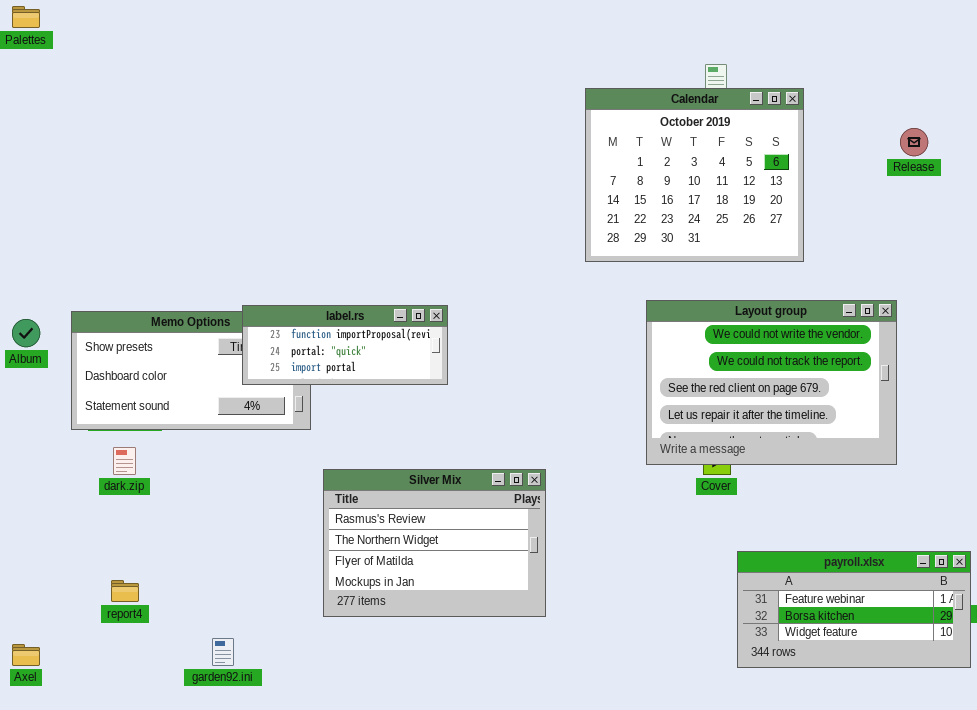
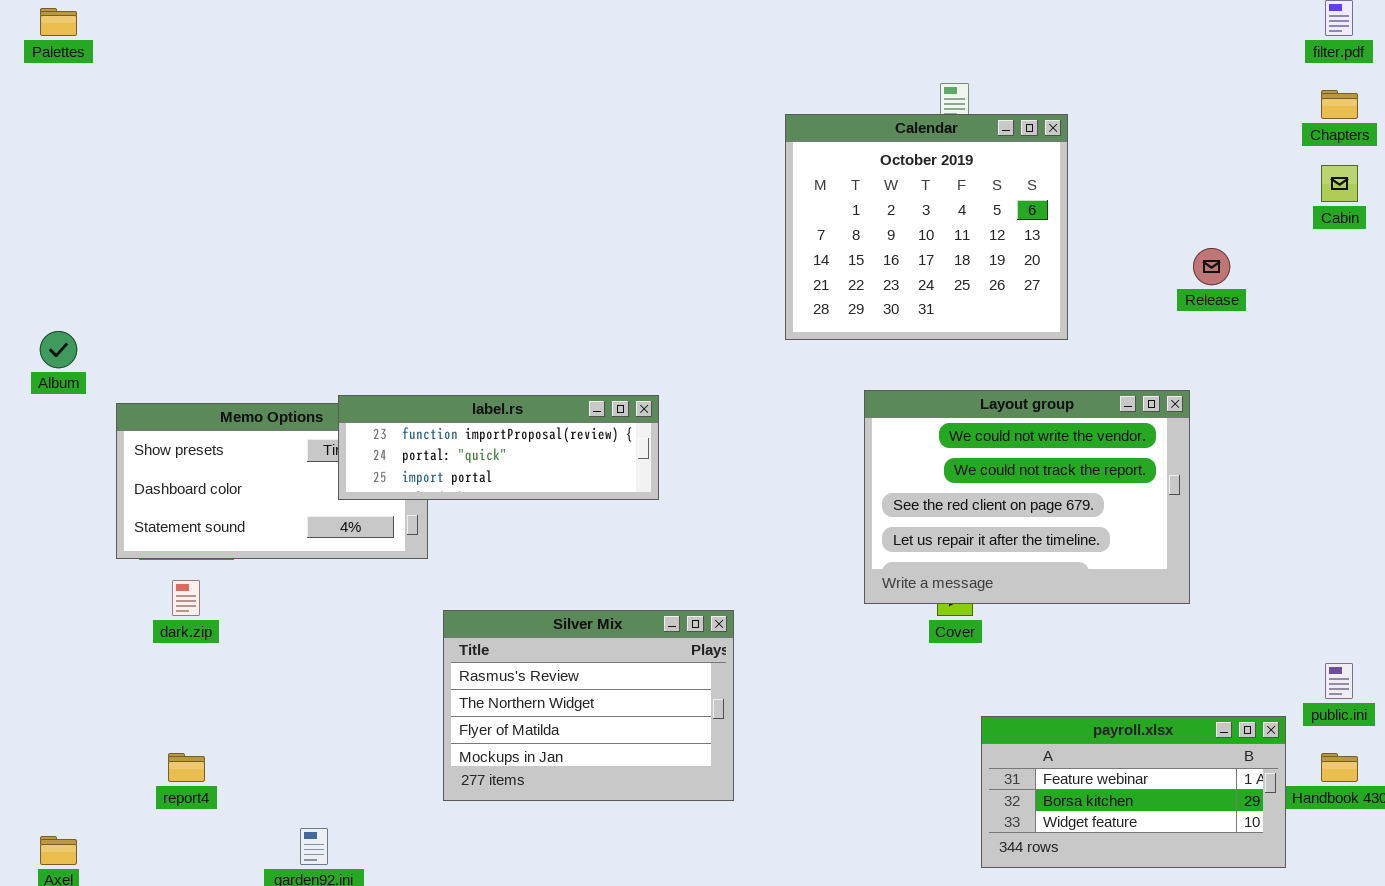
Release: [900,128,928,156] -> [1193,248,1230,285], moved
label.rs: [242,305,448,385] -> [338,395,659,500], resized
Album: [12,319,40,347] -> [40,331,77,368], moved

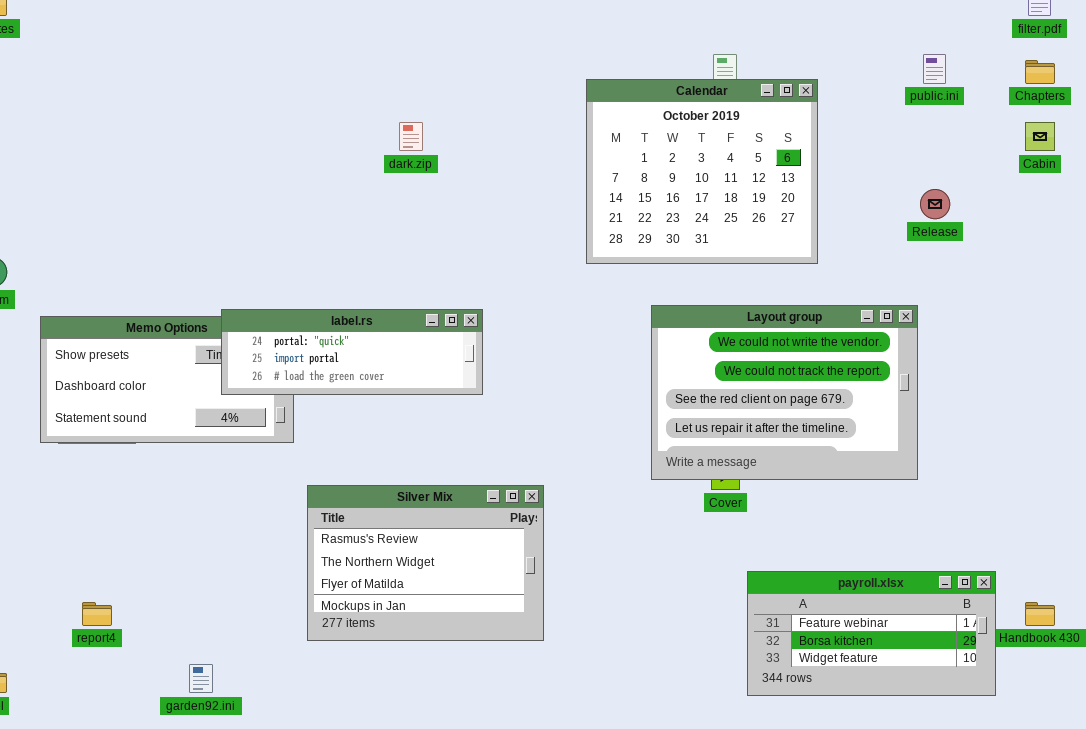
label.rs: [338,395,659,500] -> [221,309,483,395], scrolled down 1 row
dark.zip: [172,580,200,616] -> [399,122,423,151], moved
public.ini: [1325,663,1353,699] -> [923,54,946,84], moved

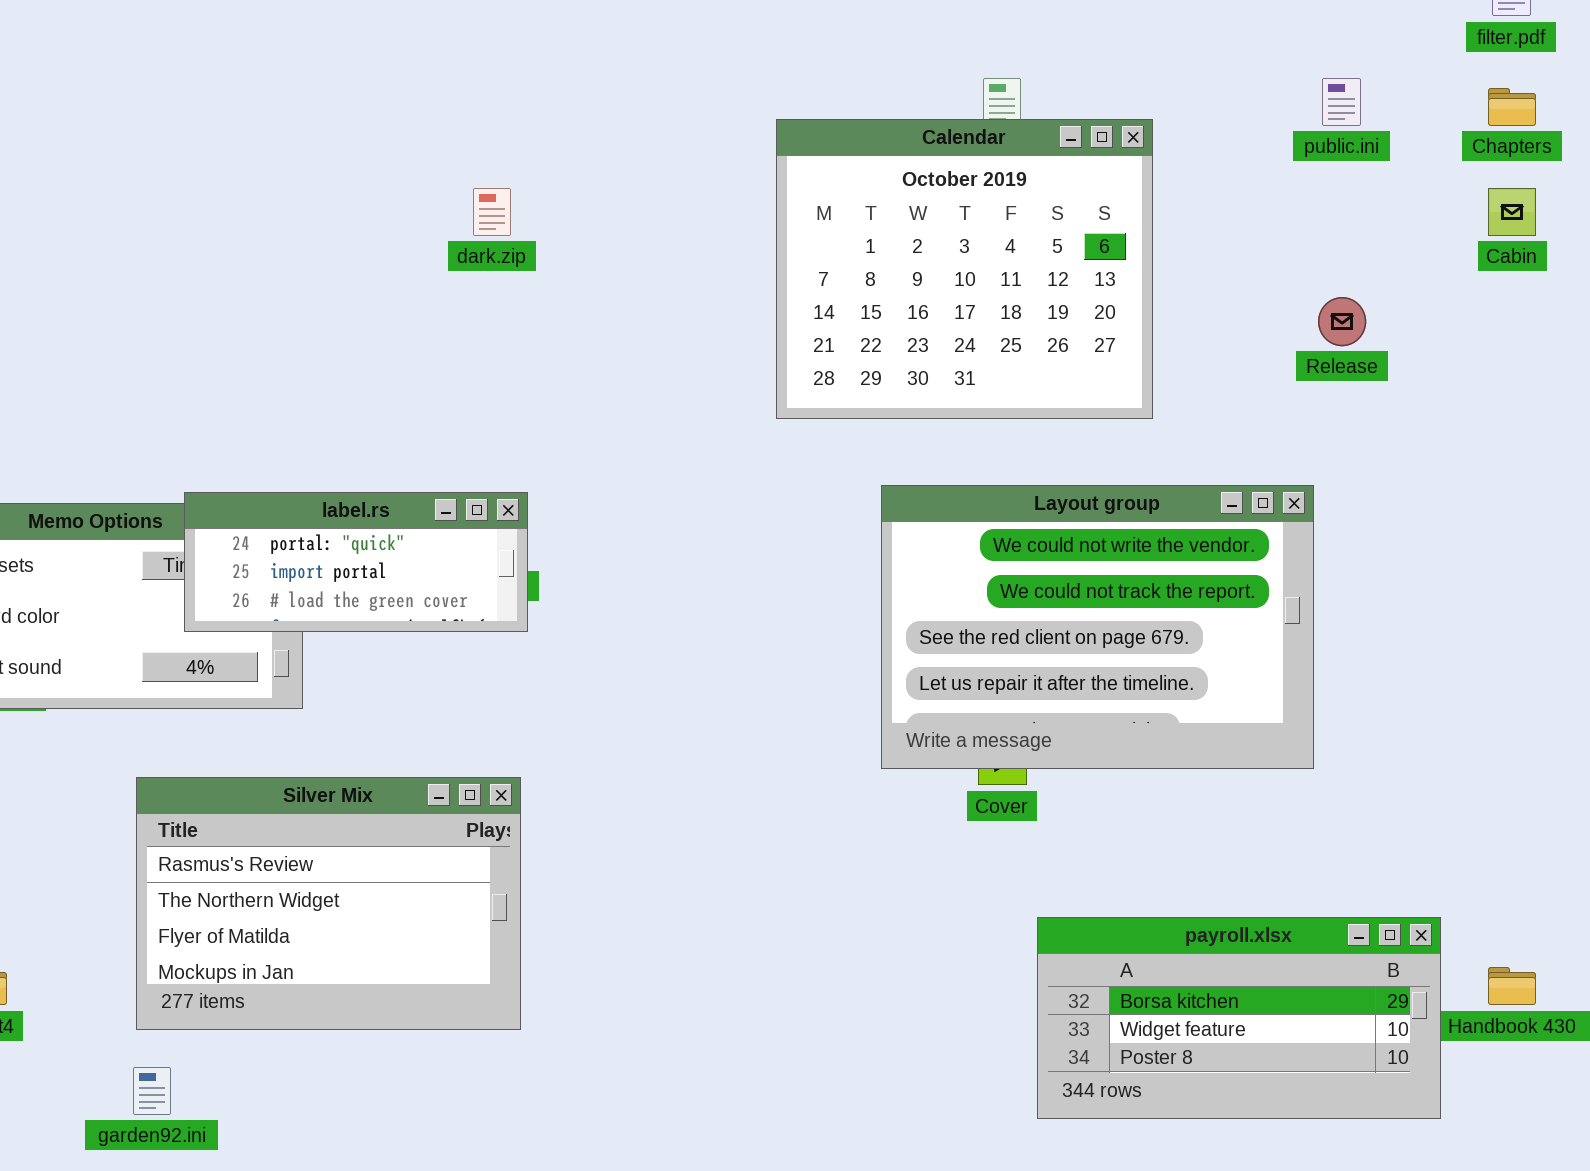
label.rs: [221,309,483,395] -> [184,492,528,632], resized
Silver Mix: [307,485,544,641] -> [136,777,521,1030], moved
payroll.xlsx: [747,571,996,696] -> [1037,917,1441,1119], scrolled down 1 row

